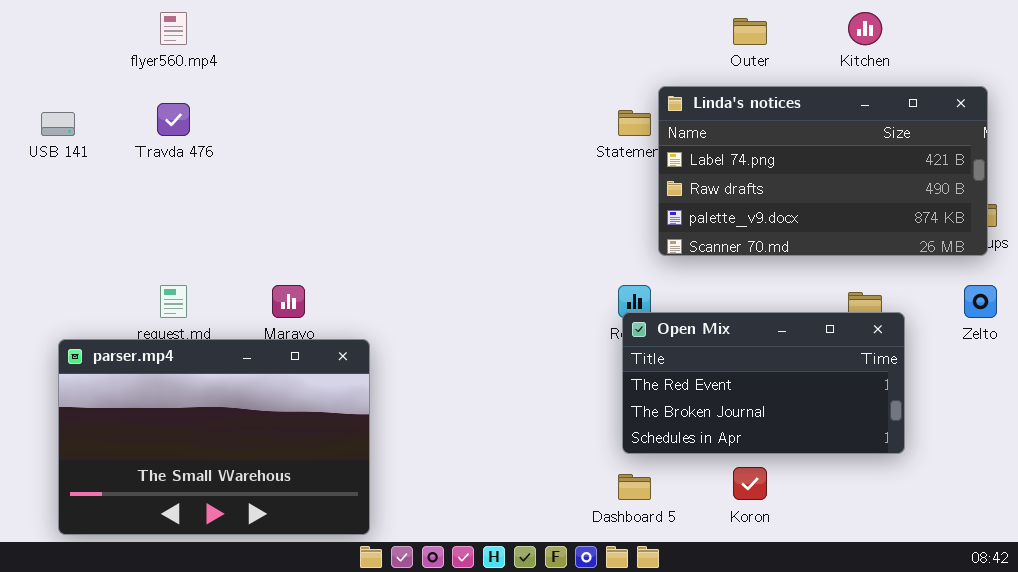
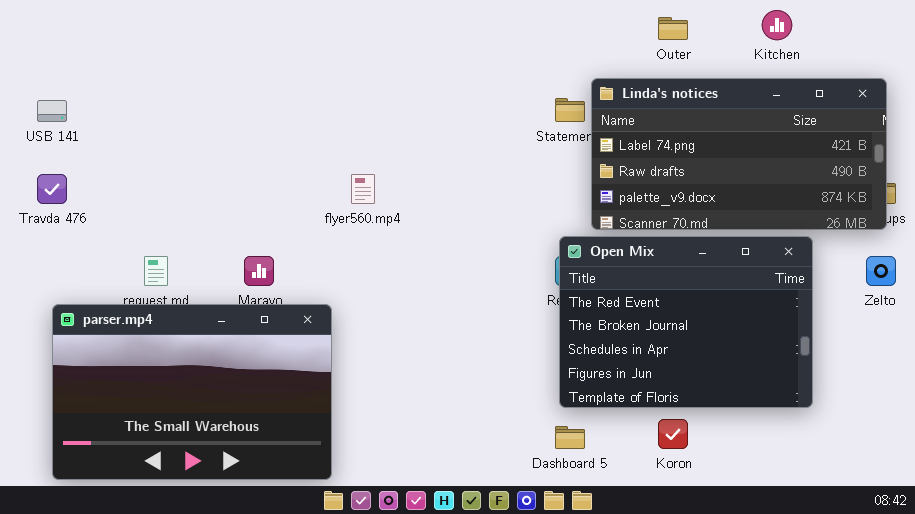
flyer560.mp4: [160,12,187,45] -> [351,174,375,204], moved
Travda 476: [157,103,190,136] -> [37,174,67,204], moved
Open Mix: [622,312,905,454] -> [559,236,813,408], resized

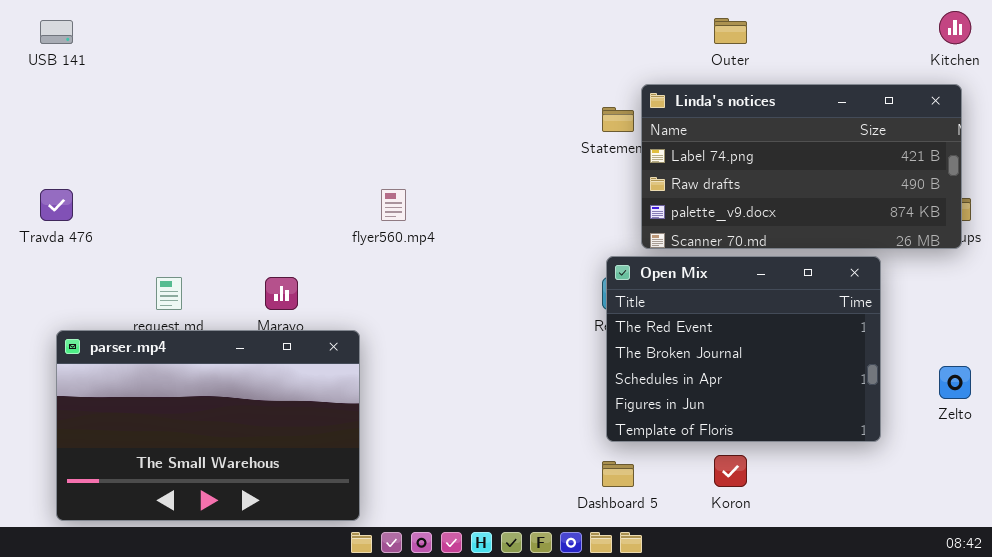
Kitchen: [762,10,792,40] -> [939,11,971,44], moved
USB 141: [37,100,67,122] -> [40,20,73,44], moved
Zelto: [866,256,896,286] -> [939,366,971,399], moved

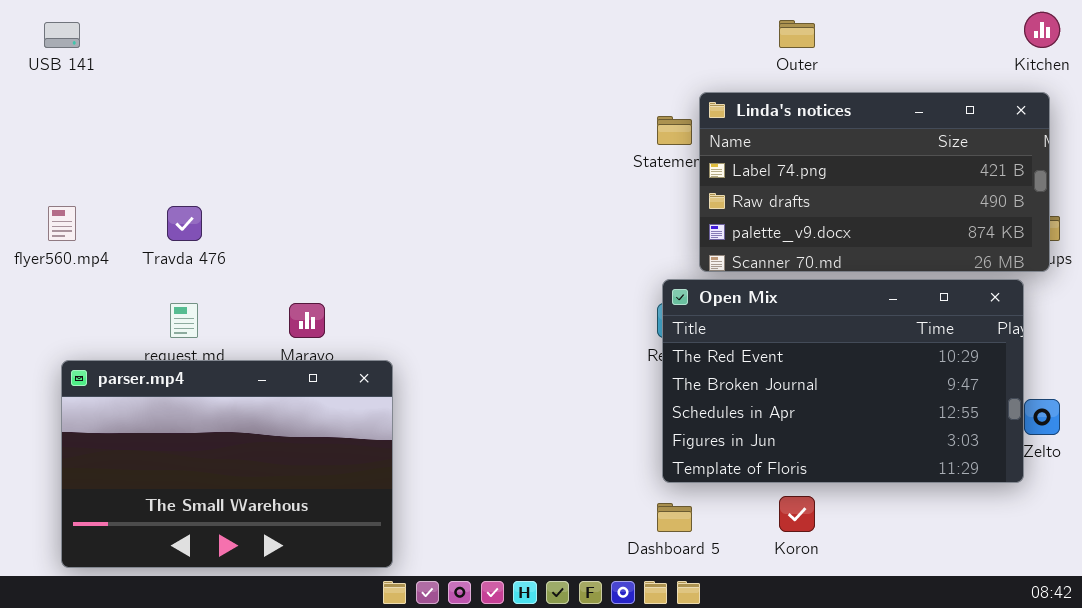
Travda 476: [40,189,73,221] -> [167,206,202,241], moved
flyer560.mp4: [381,189,406,221] -> [48,206,76,241], moved
Open Mix: [606,256,881,442] -> [662,279,1024,483], resized

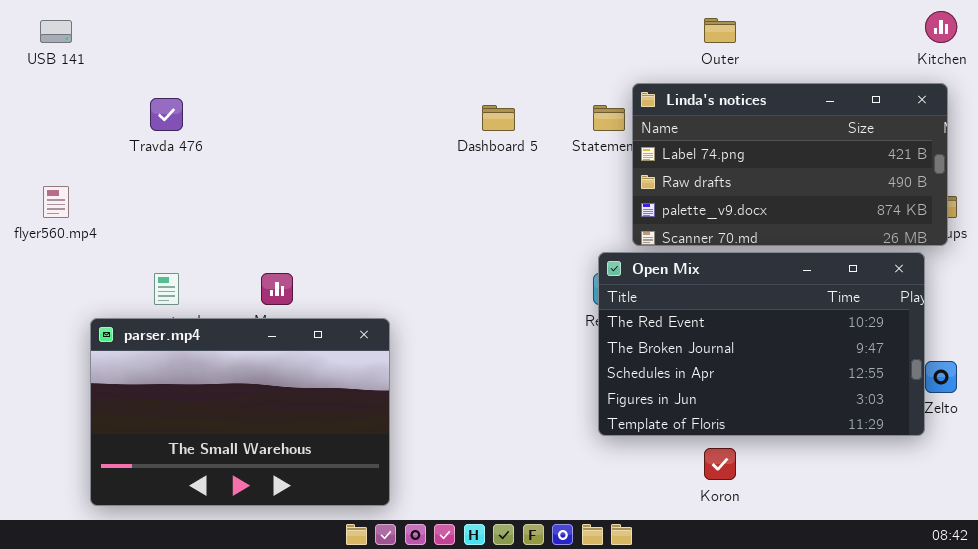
Travda 476: [167,206,202,241] -> [150,98,183,131], moved
parser.mp4: [61,360,393,568] -> [90,318,390,506], moved
Dashboard 5: [657,503,692,532] -> [482,105,515,131], moved

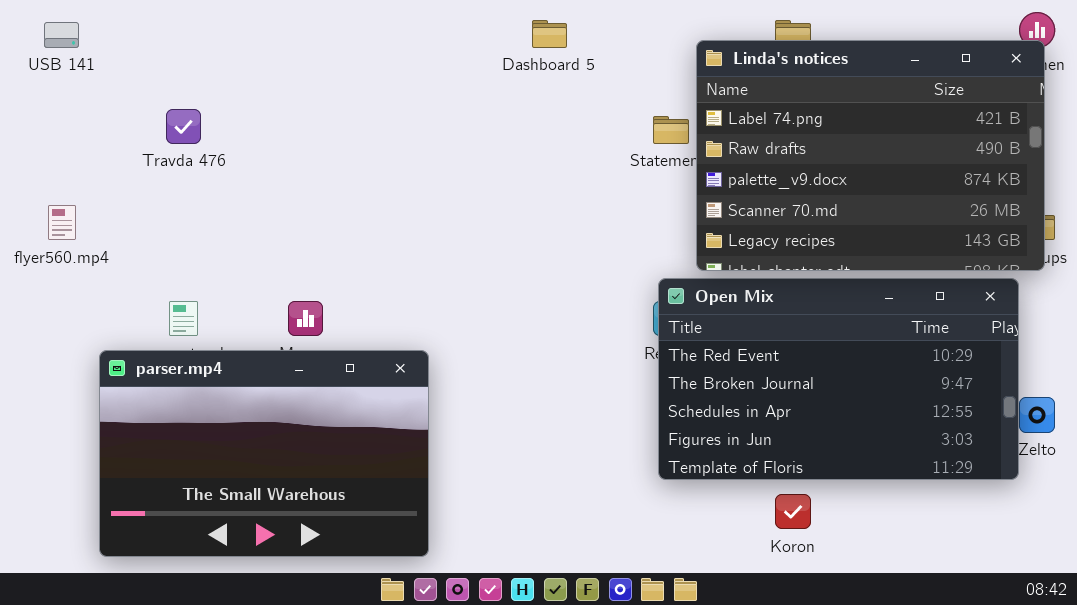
Linda's notices: [632,83,948,246] -> [696,40,1045,271], resized
Dashboard 5: [482,105,515,131] -> [532,20,567,48], moved

